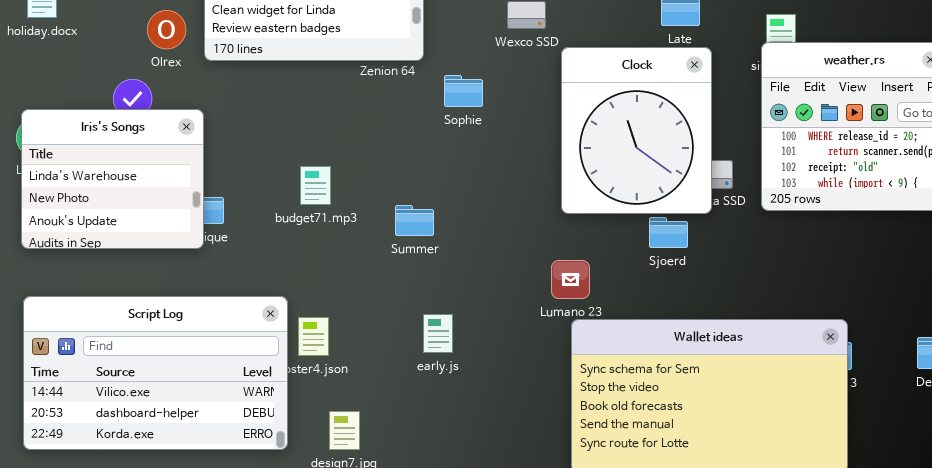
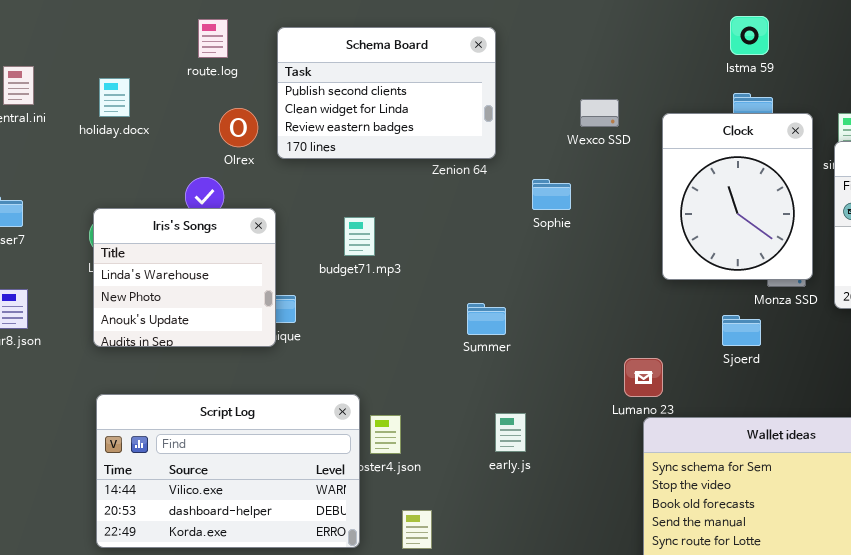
Clock: [561,47,712,214] -> [662,113,813,280], moved
Sophie: [444,75,483,107] -> [532,179,571,210], moved
budget71.mp3: [300,166,331,205] -> [344,217,375,256], moved

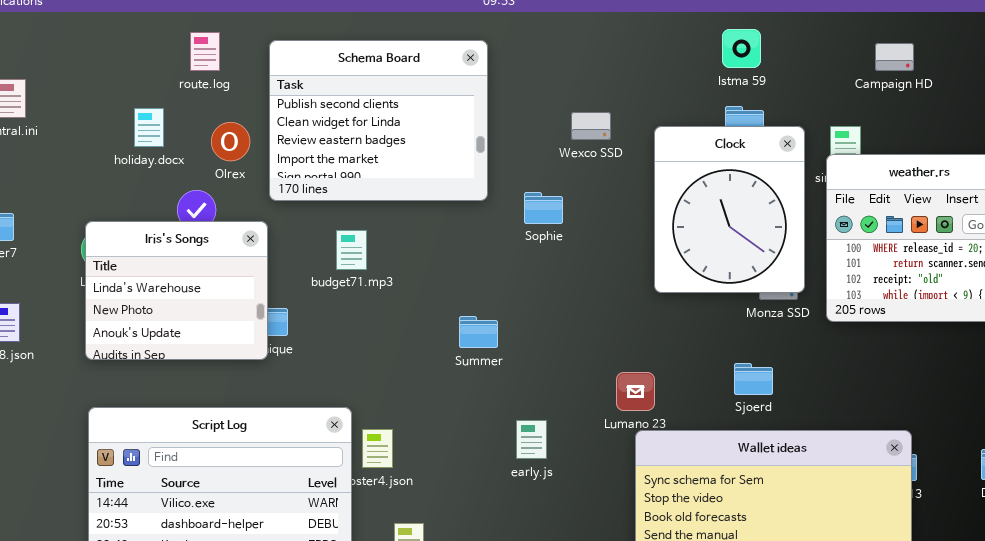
Schema Board: [277,27,496,159] -> [269,40,488,201], resized
holiday.docx: [99,78,130,117] -> [134,108,164,147], moved
Sjoerd: [722,315,761,346] -> [734,363,773,395], moved
early.js: [495,413,526,452] -> [516,420,547,459], moved

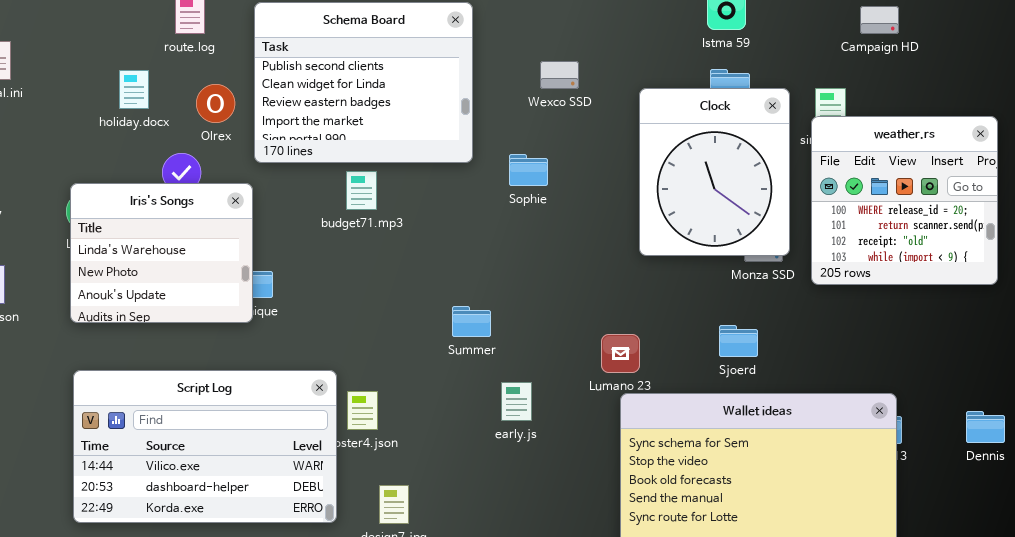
Wexco SSD: [571,112,611,140] -> [540,61,579,89], moved
budget71.mp3: [336,230,367,270] -> [346,171,377,210], moved
Summer: [459,316,498,348] -> [452,306,491,337], moved

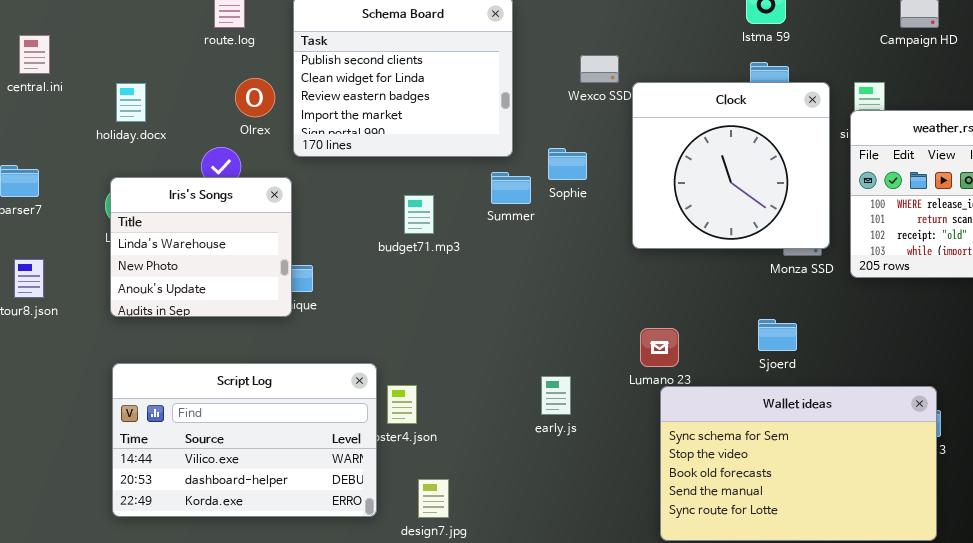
holiday.docx: [119,70,149,109] -> [116,83,146,122], moved
Clock: [639,88,790,256] -> [632,82,830,249], resized
budget71.mp3: [346,171,377,210] -> [404,195,434,234], moved
Summer: [452,306,491,337] -> [491,172,531,204], moved

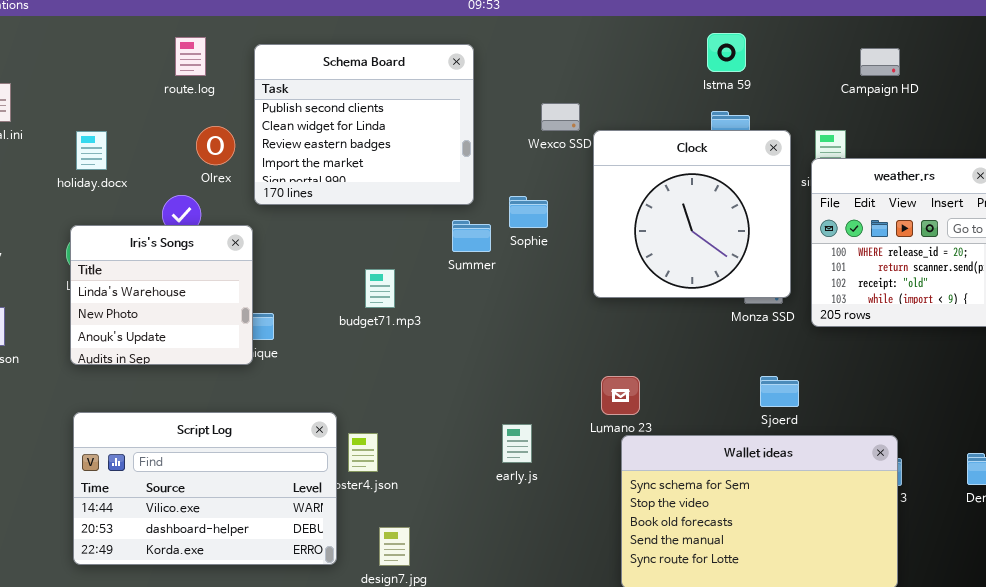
budget71.mp3: [404,195,434,234] -> [365,269,395,308], moved
Sjoerd: [758,319,797,351] -> [760,376,799,407], moved

